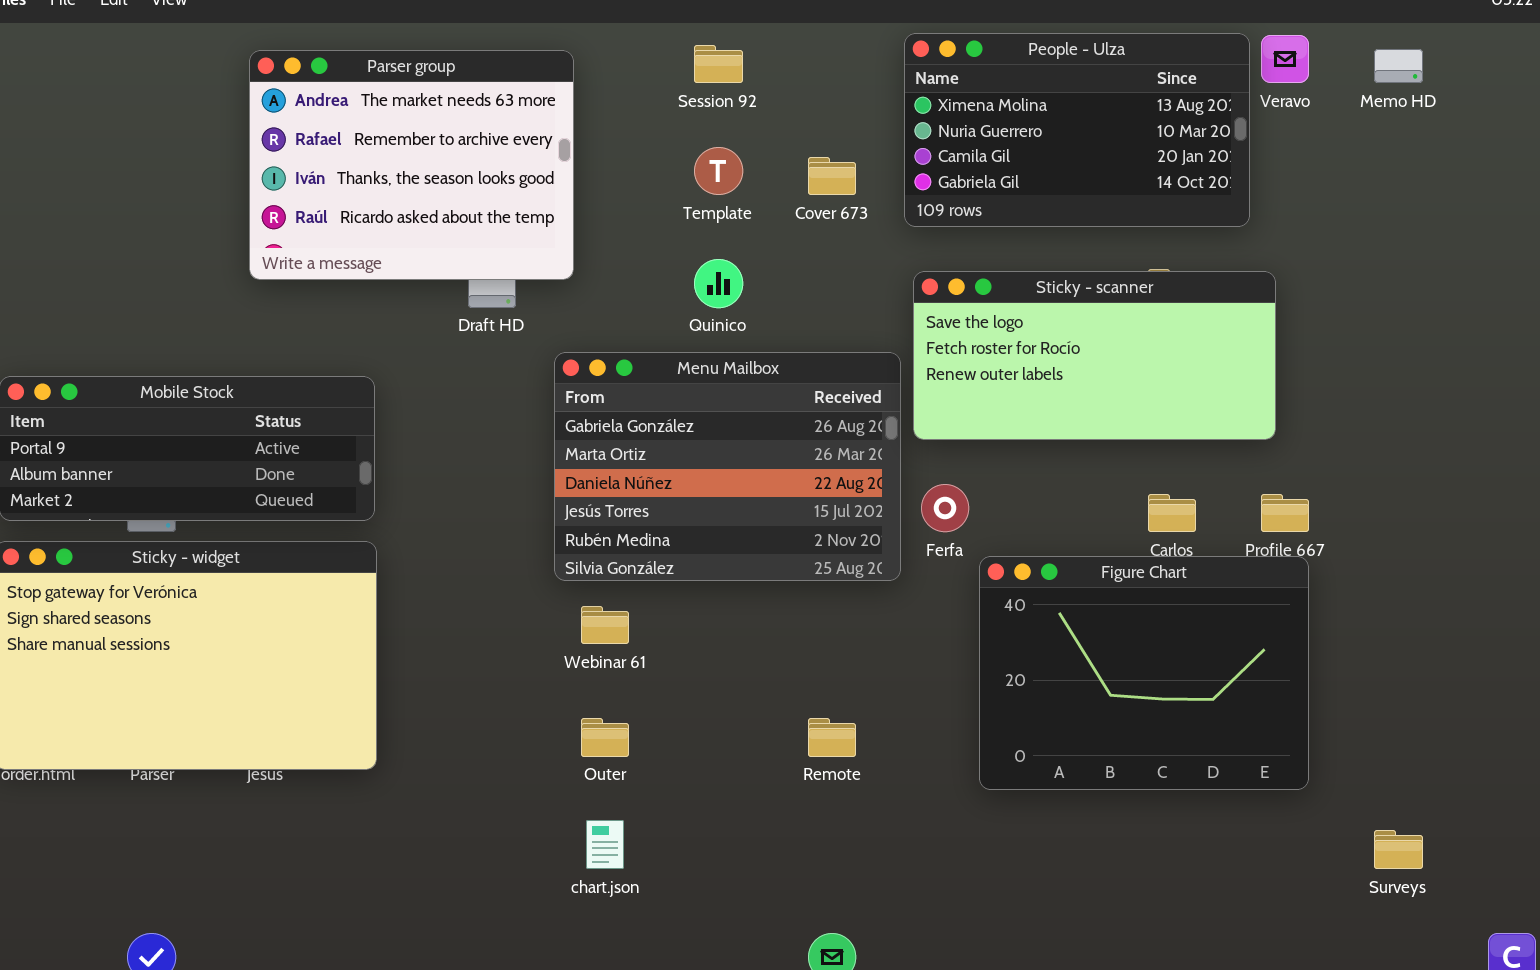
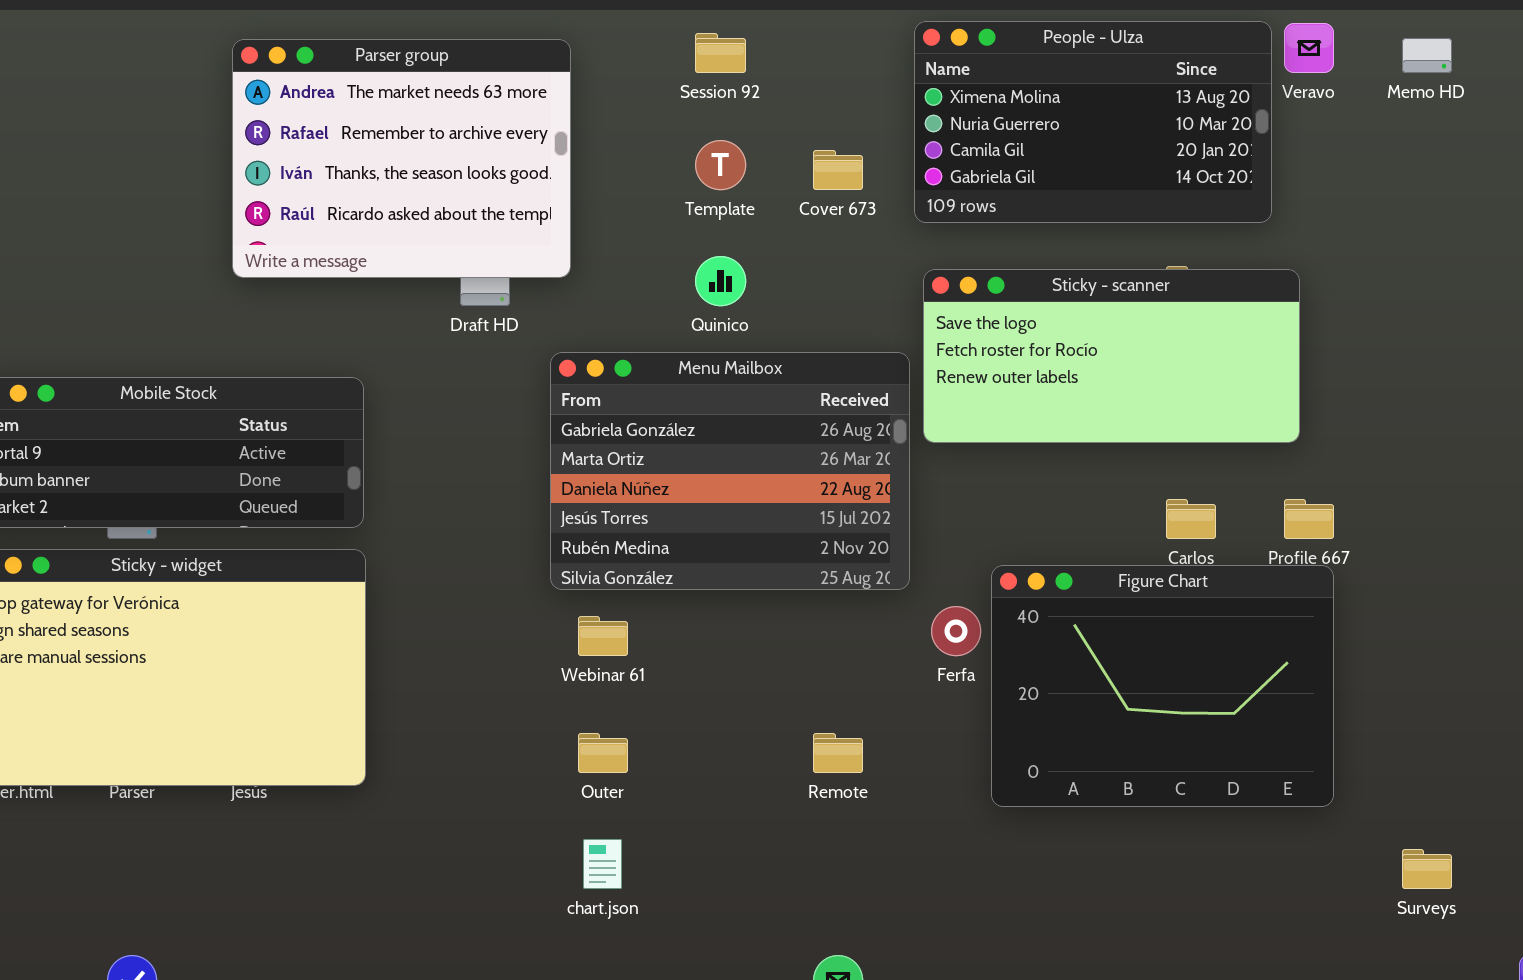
Ferfa: [921,484,969,532] -> [931,606,981,656], moved

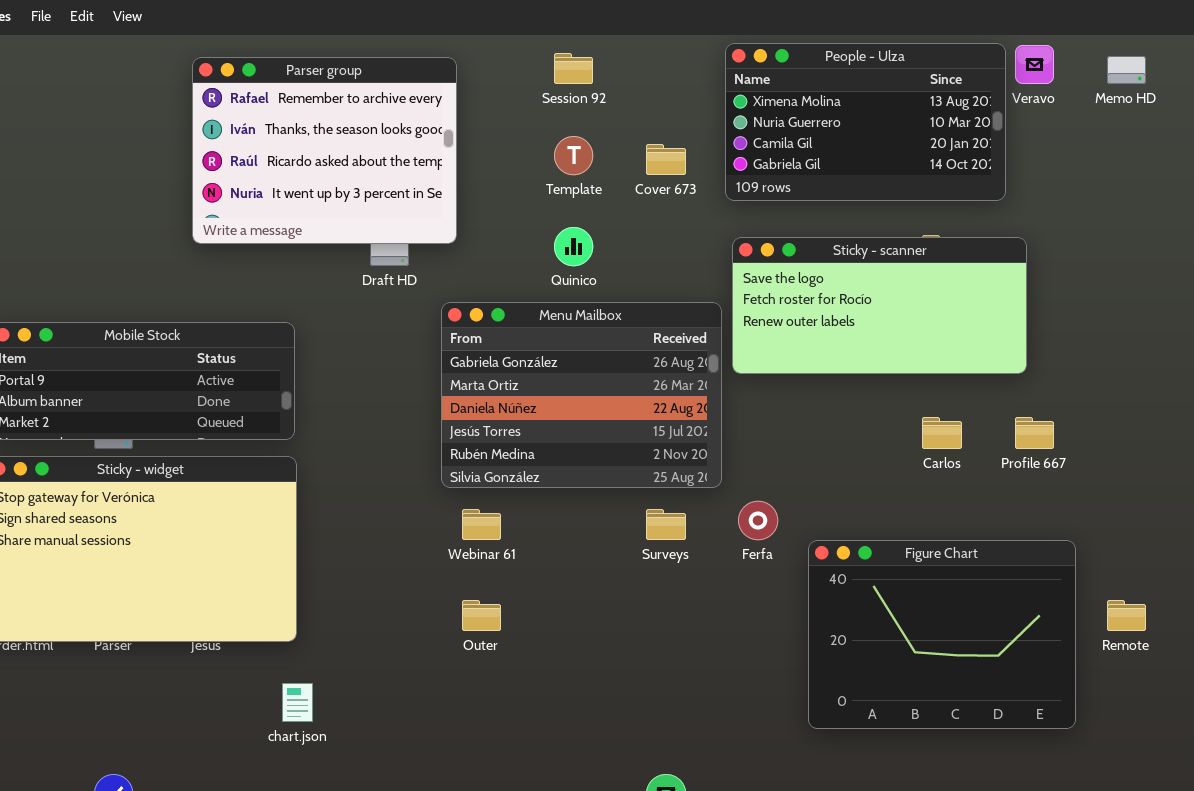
Parser group: [232,39,571,278] -> [192,57,457,244], scrolled down 1 row
Figure Chart: [991,565,1334,807] -> [808,540,1076,729], moved
Remote: [813,733,863,773] -> [1107,600,1146,631], moved
chart.json: [583,839,622,889] -> [282,683,313,722], moved
Surveys: [1402,849,1452,889] -> [646,509,686,540], moved

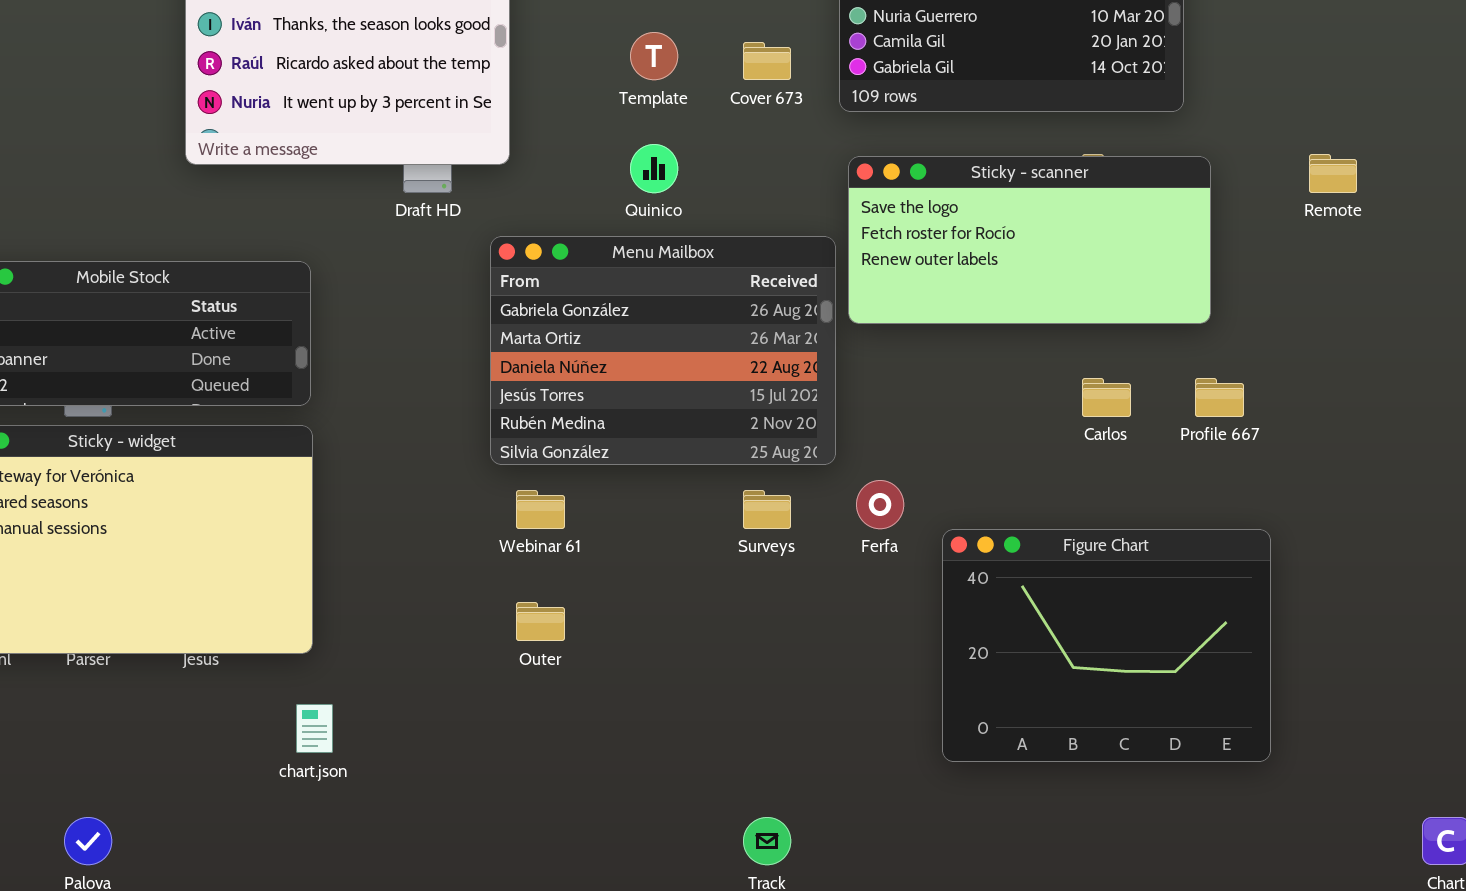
Remote: [1107,600,1146,631] -> [1309,154,1357,193], moved

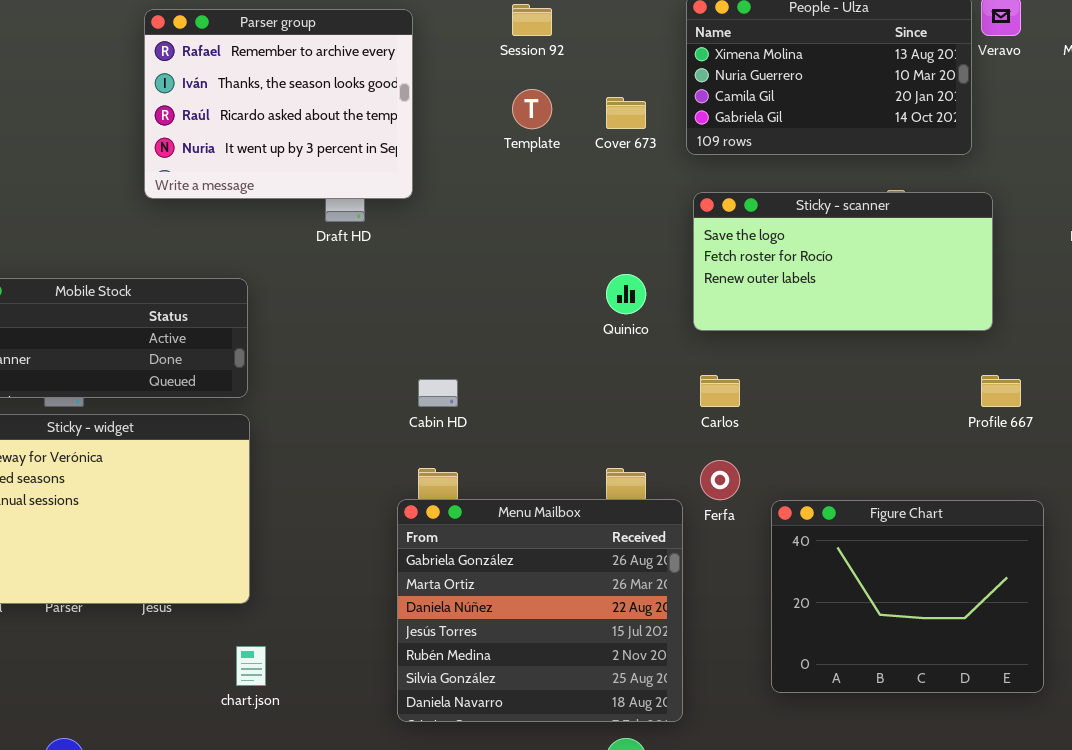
Quinico: [630,144,678,193] -> [606,274,646,314], moved
Menu Mailbox: [490,236,836,465] -> [397,499,683,722], moved, resized
Carlos: [1082,378,1131,417] -> [700,375,740,407], moved

